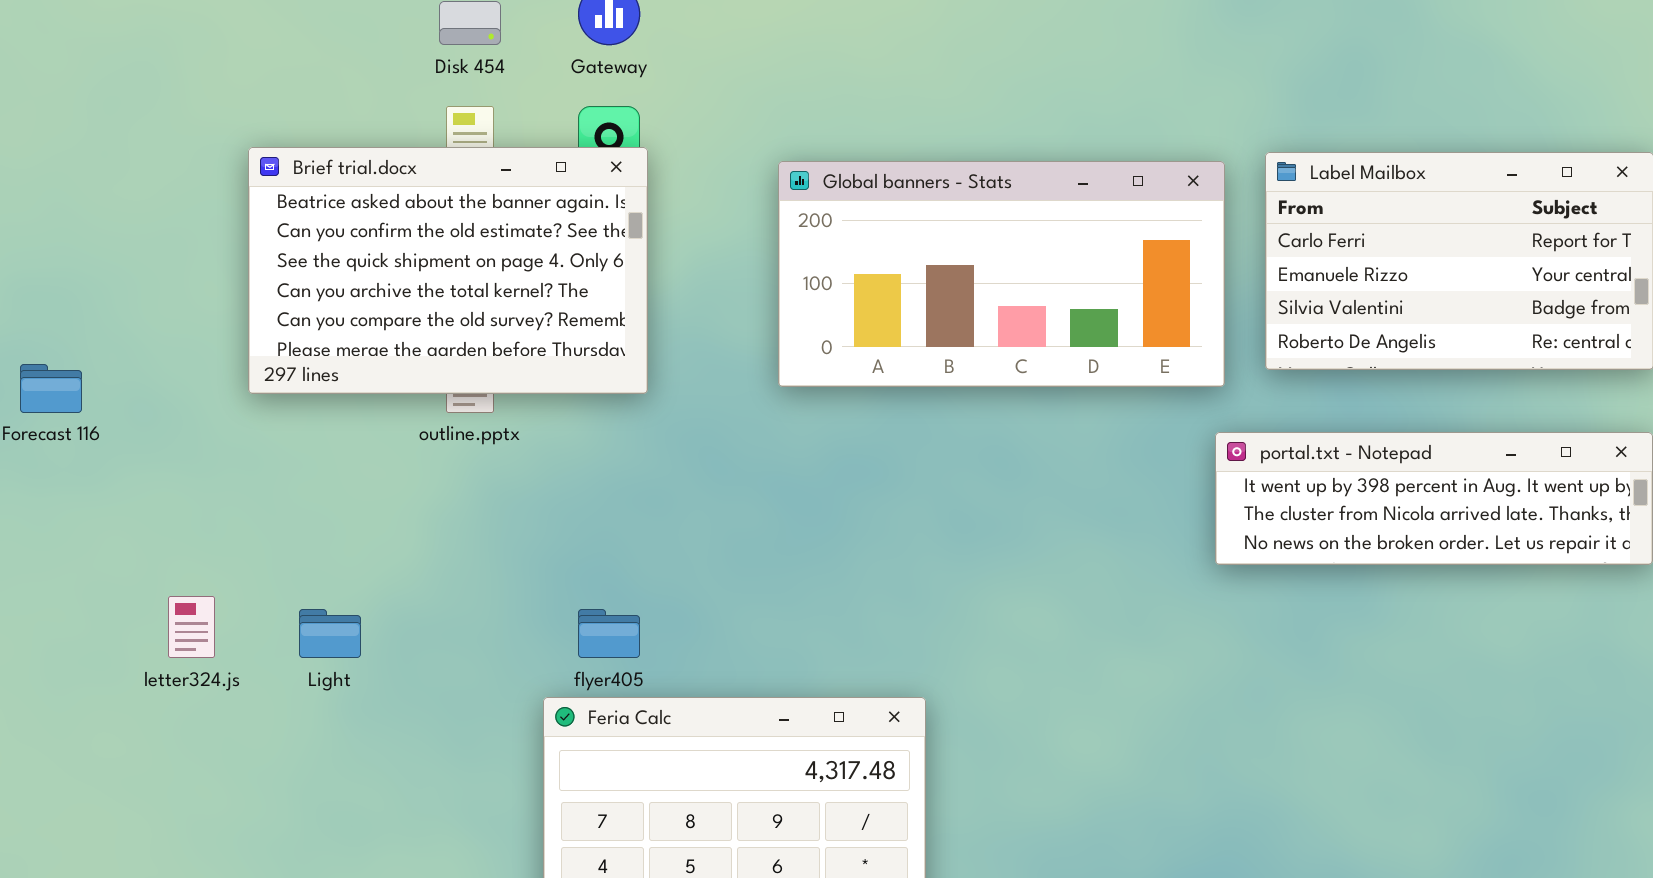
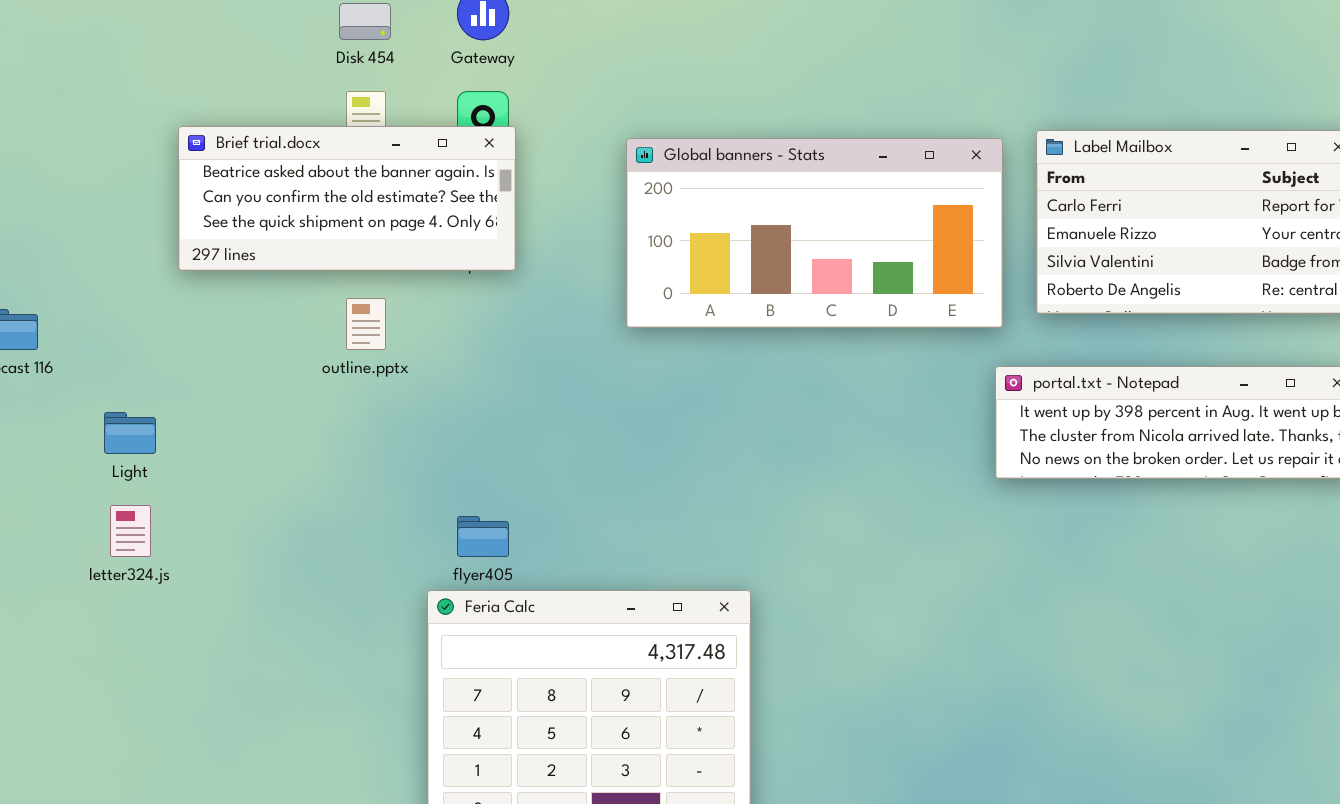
Brief trial.docx: [248,147,648,394] -> [178,126,516,271], resized
Light: [299,609,361,658] -> [104,412,156,454], moved

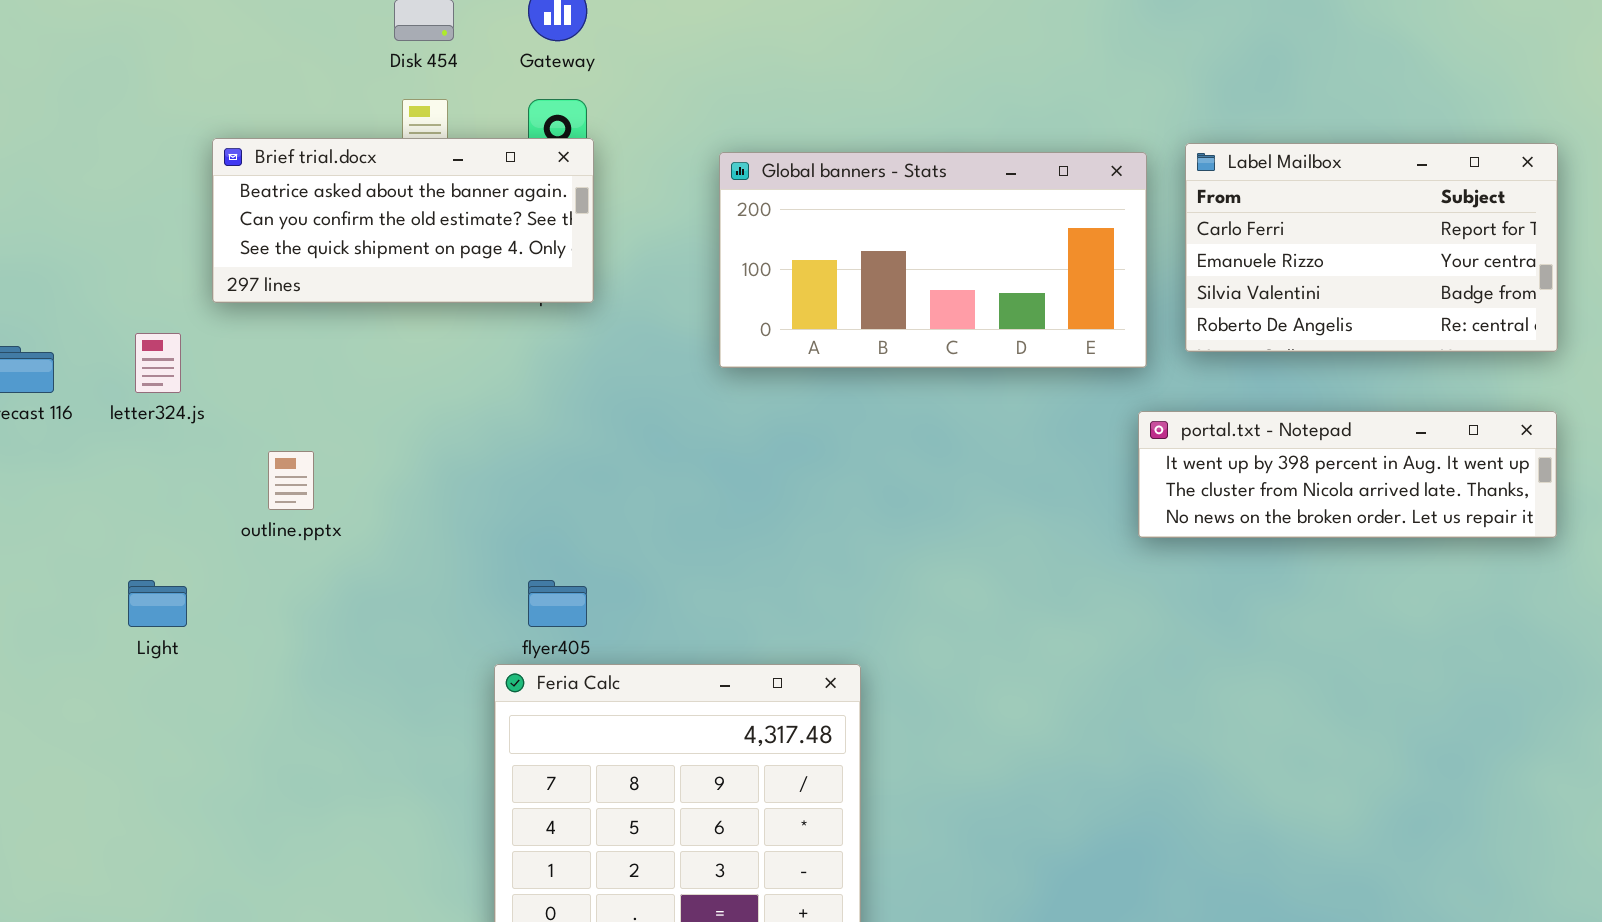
outline.pptx: [346,298,386,350] -> [268,451,314,510], moved
Light: [104,412,156,454] -> [128,580,187,627], moved
letter324.js: [110,505,151,557] -> [135,333,181,393], moved

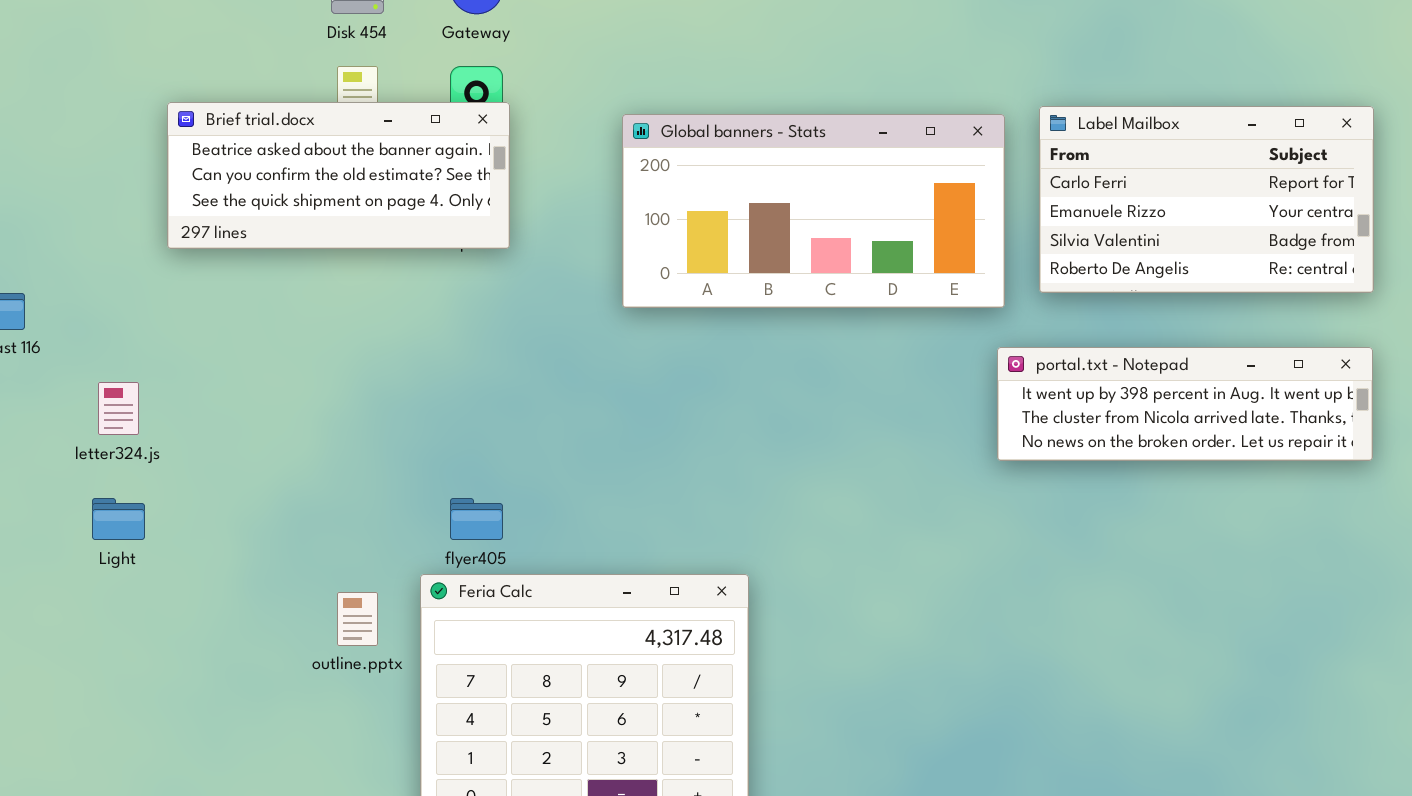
letter324.js: [135,333,181,393] -> [98,382,139,435], moved
outline.pptx: [268,451,314,510] -> [337,592,378,646], moved

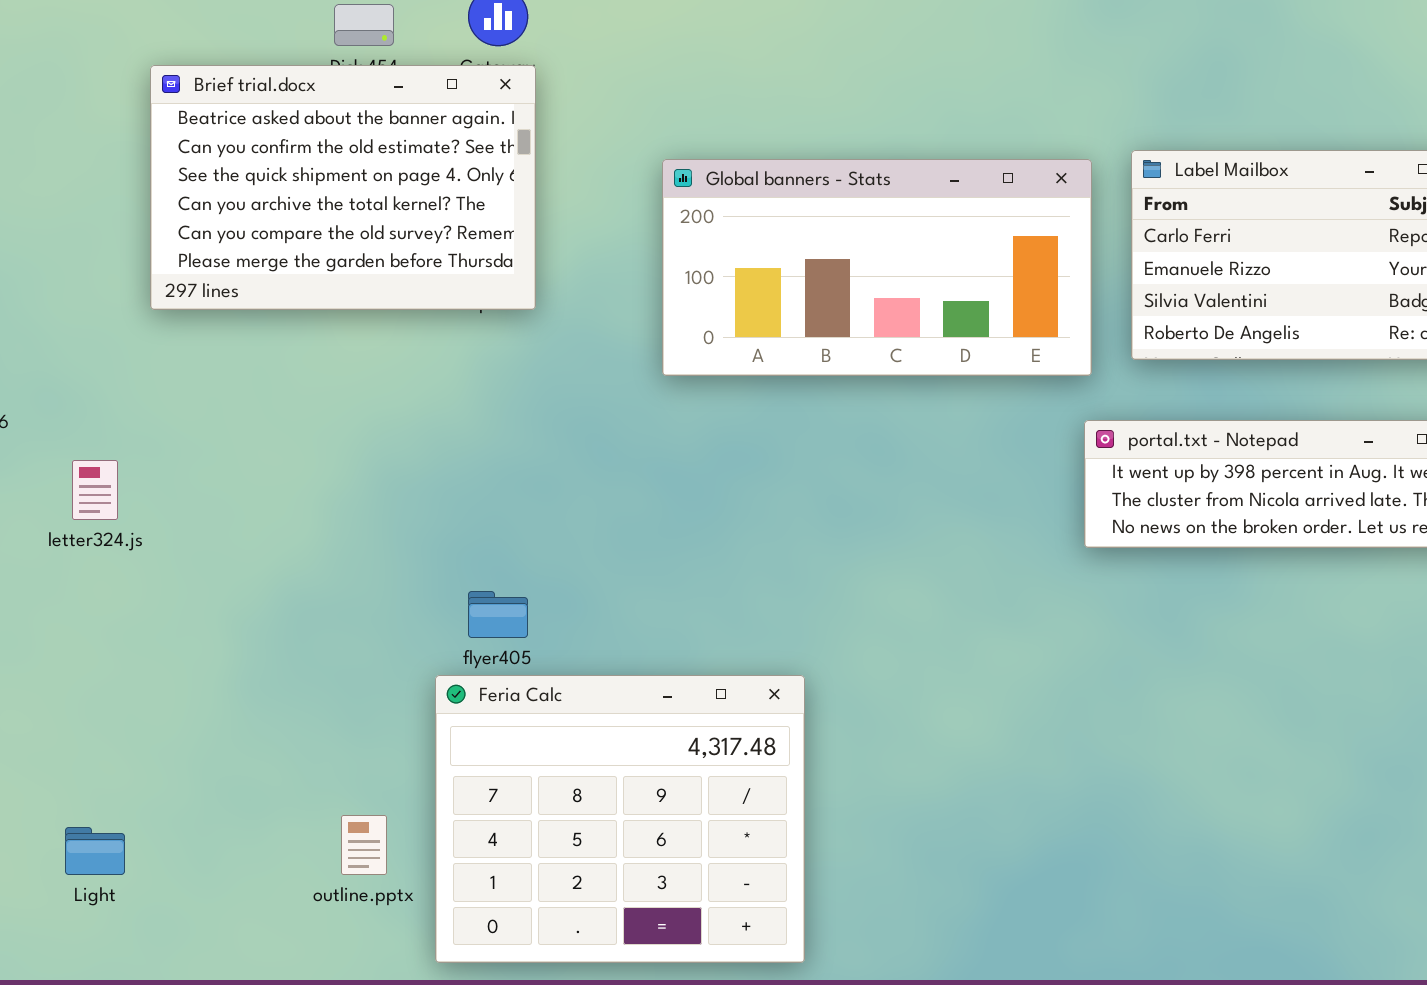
Brief trial.docx: [167,102,510,249] -> [150,65,536,310], resized
Light: [92,498,145,540] -> [65,827,125,875], moved
outline.pptx: [337,592,378,646] -> [341,815,387,875], moved

